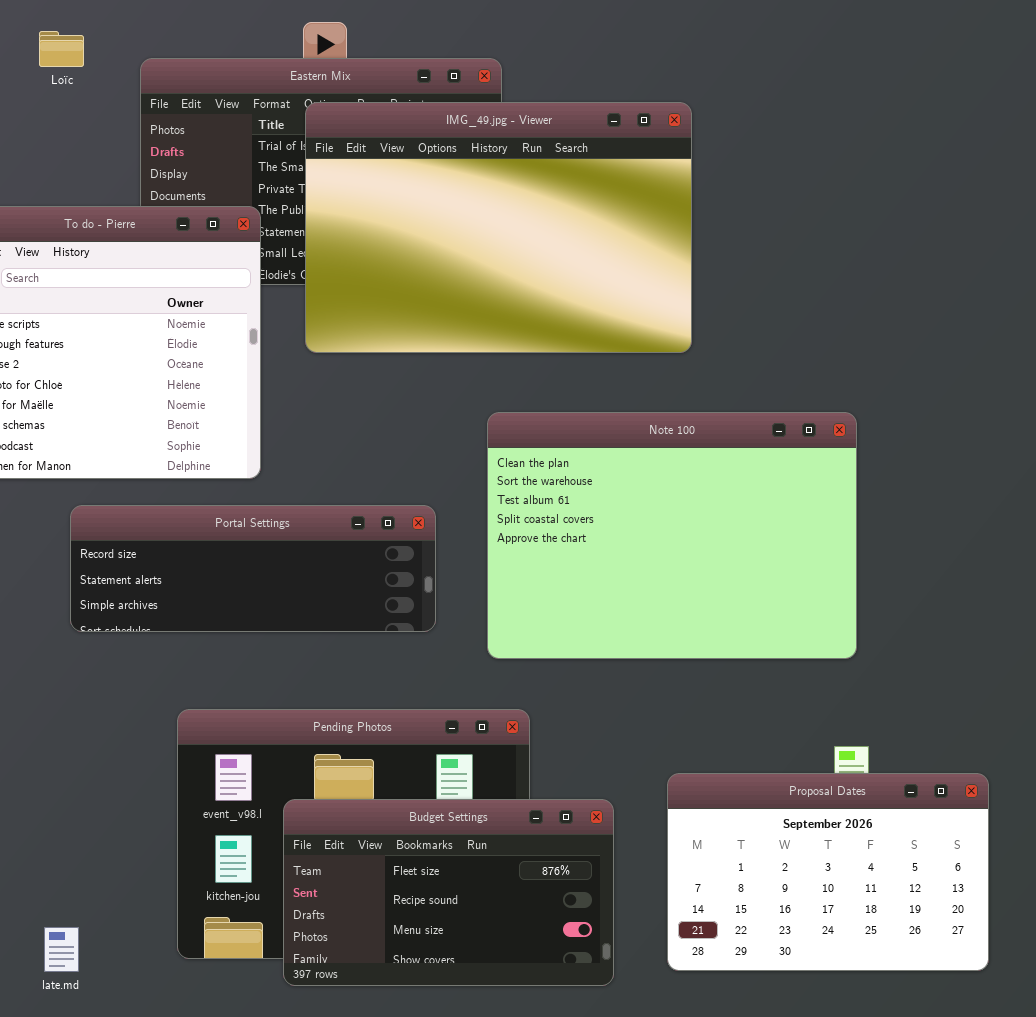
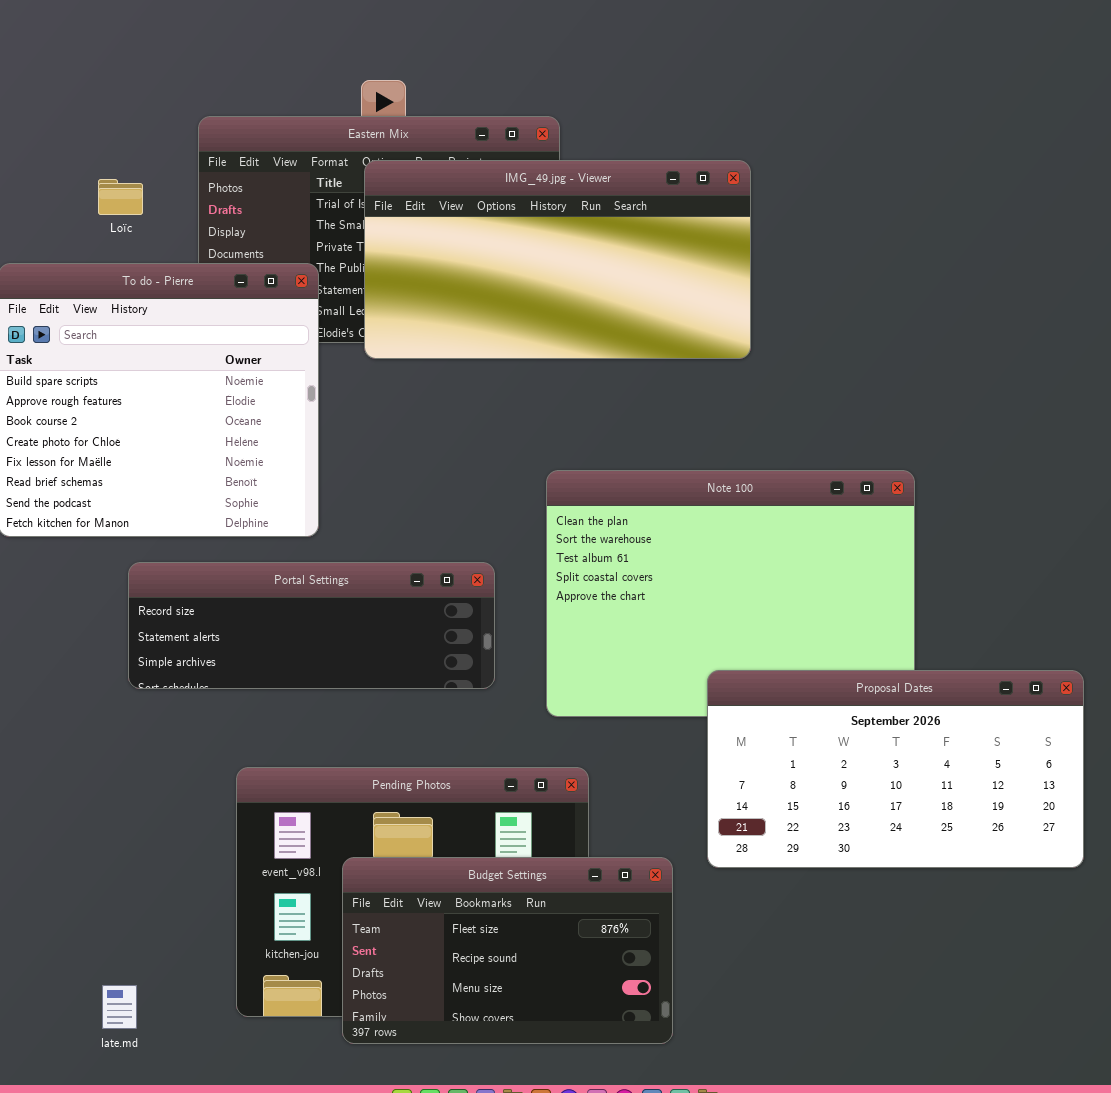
Loïc: [39,31,84,67] -> [98,179,143,215], moved
IMG_49.jpg - Viewer: [305,102,692,353] -> [364,160,751,359], resized
Proposal Dates: [667,773,989,971] -> [707,670,1084,868], moved, resized

